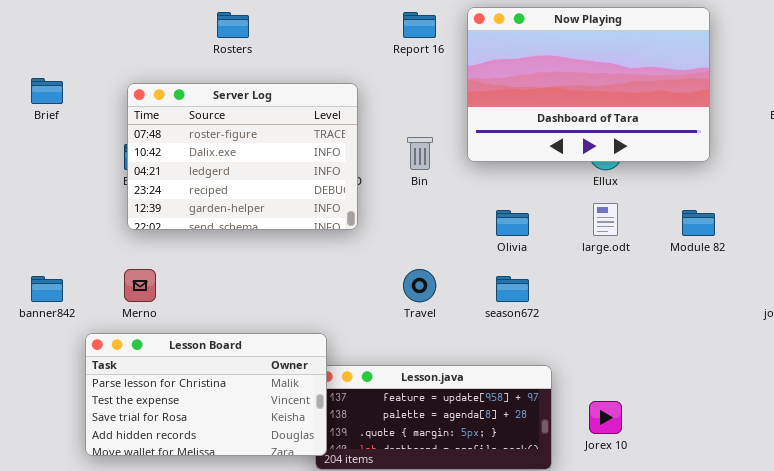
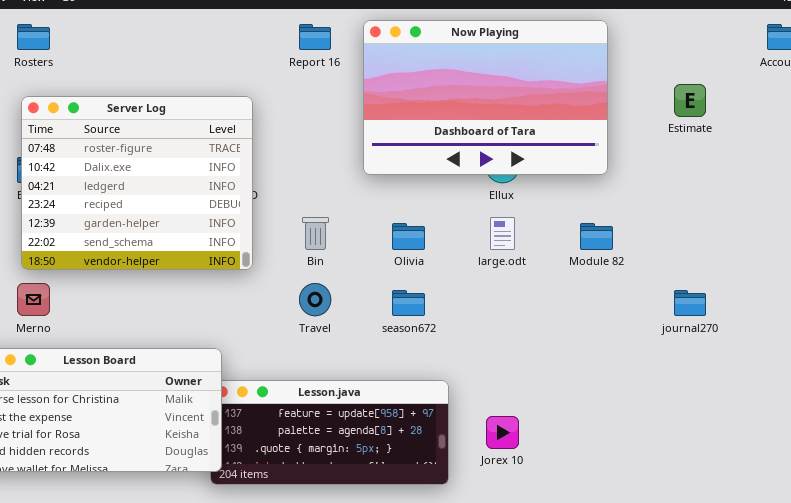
Rosters: [217,12,249,38] -> [17,24,50,50], moved
Server Log: [127,83,358,230] -> [21,96,253,270], resized
Bin: [407,137,433,170] -> [302,217,329,250], moved

